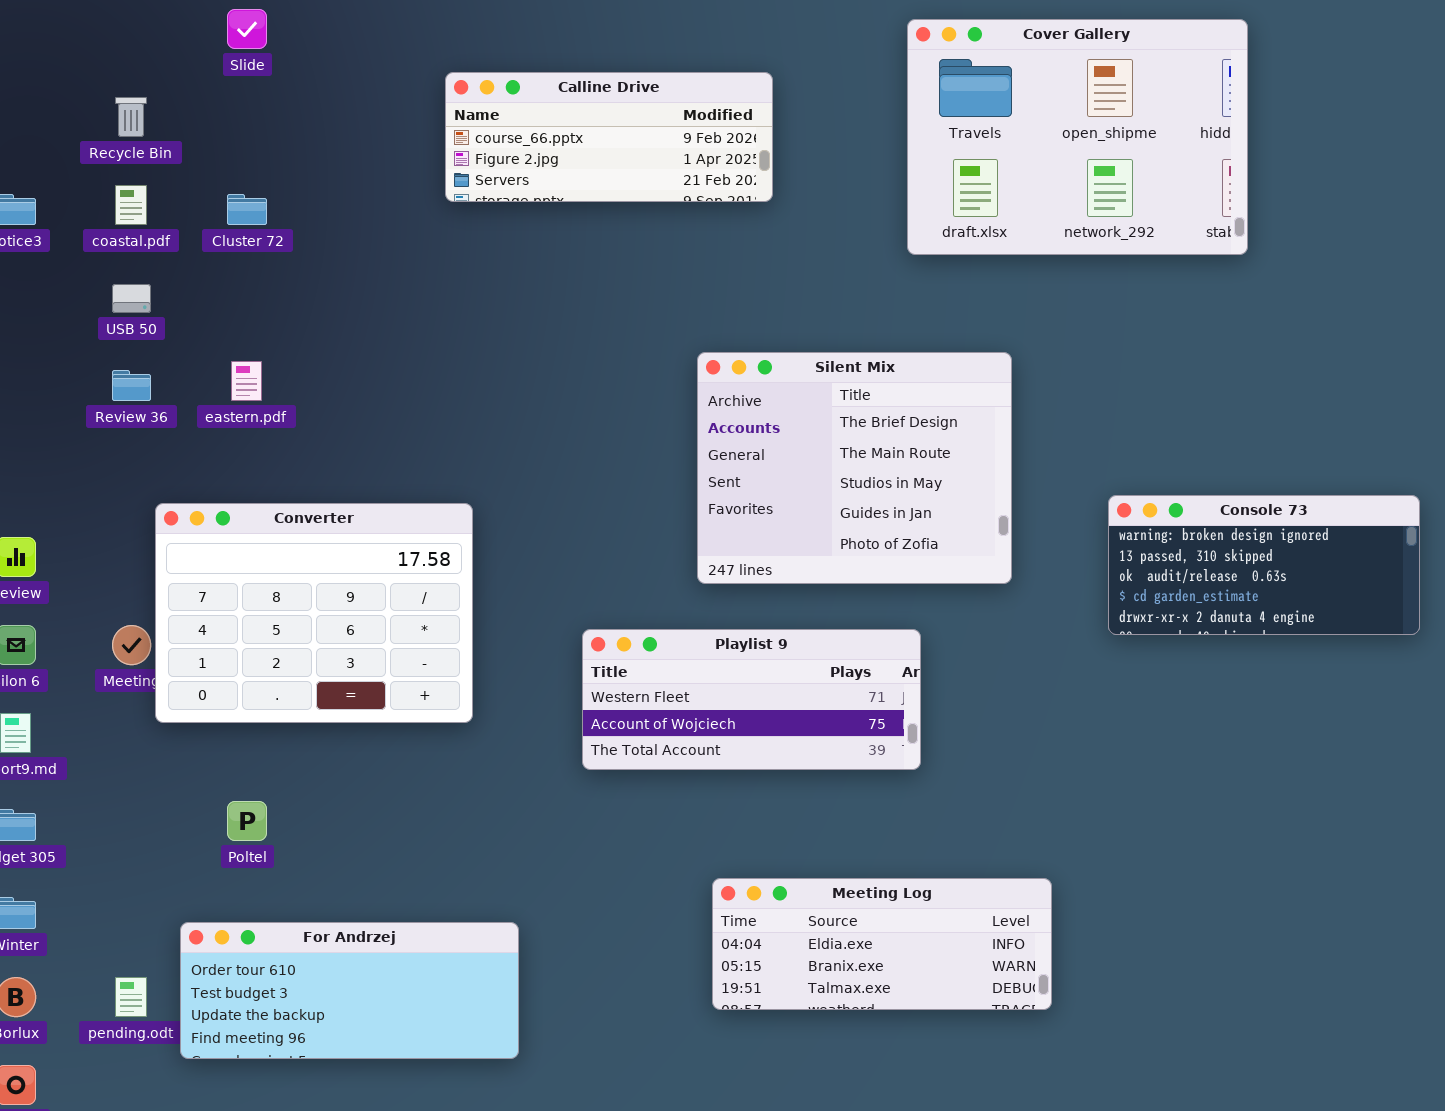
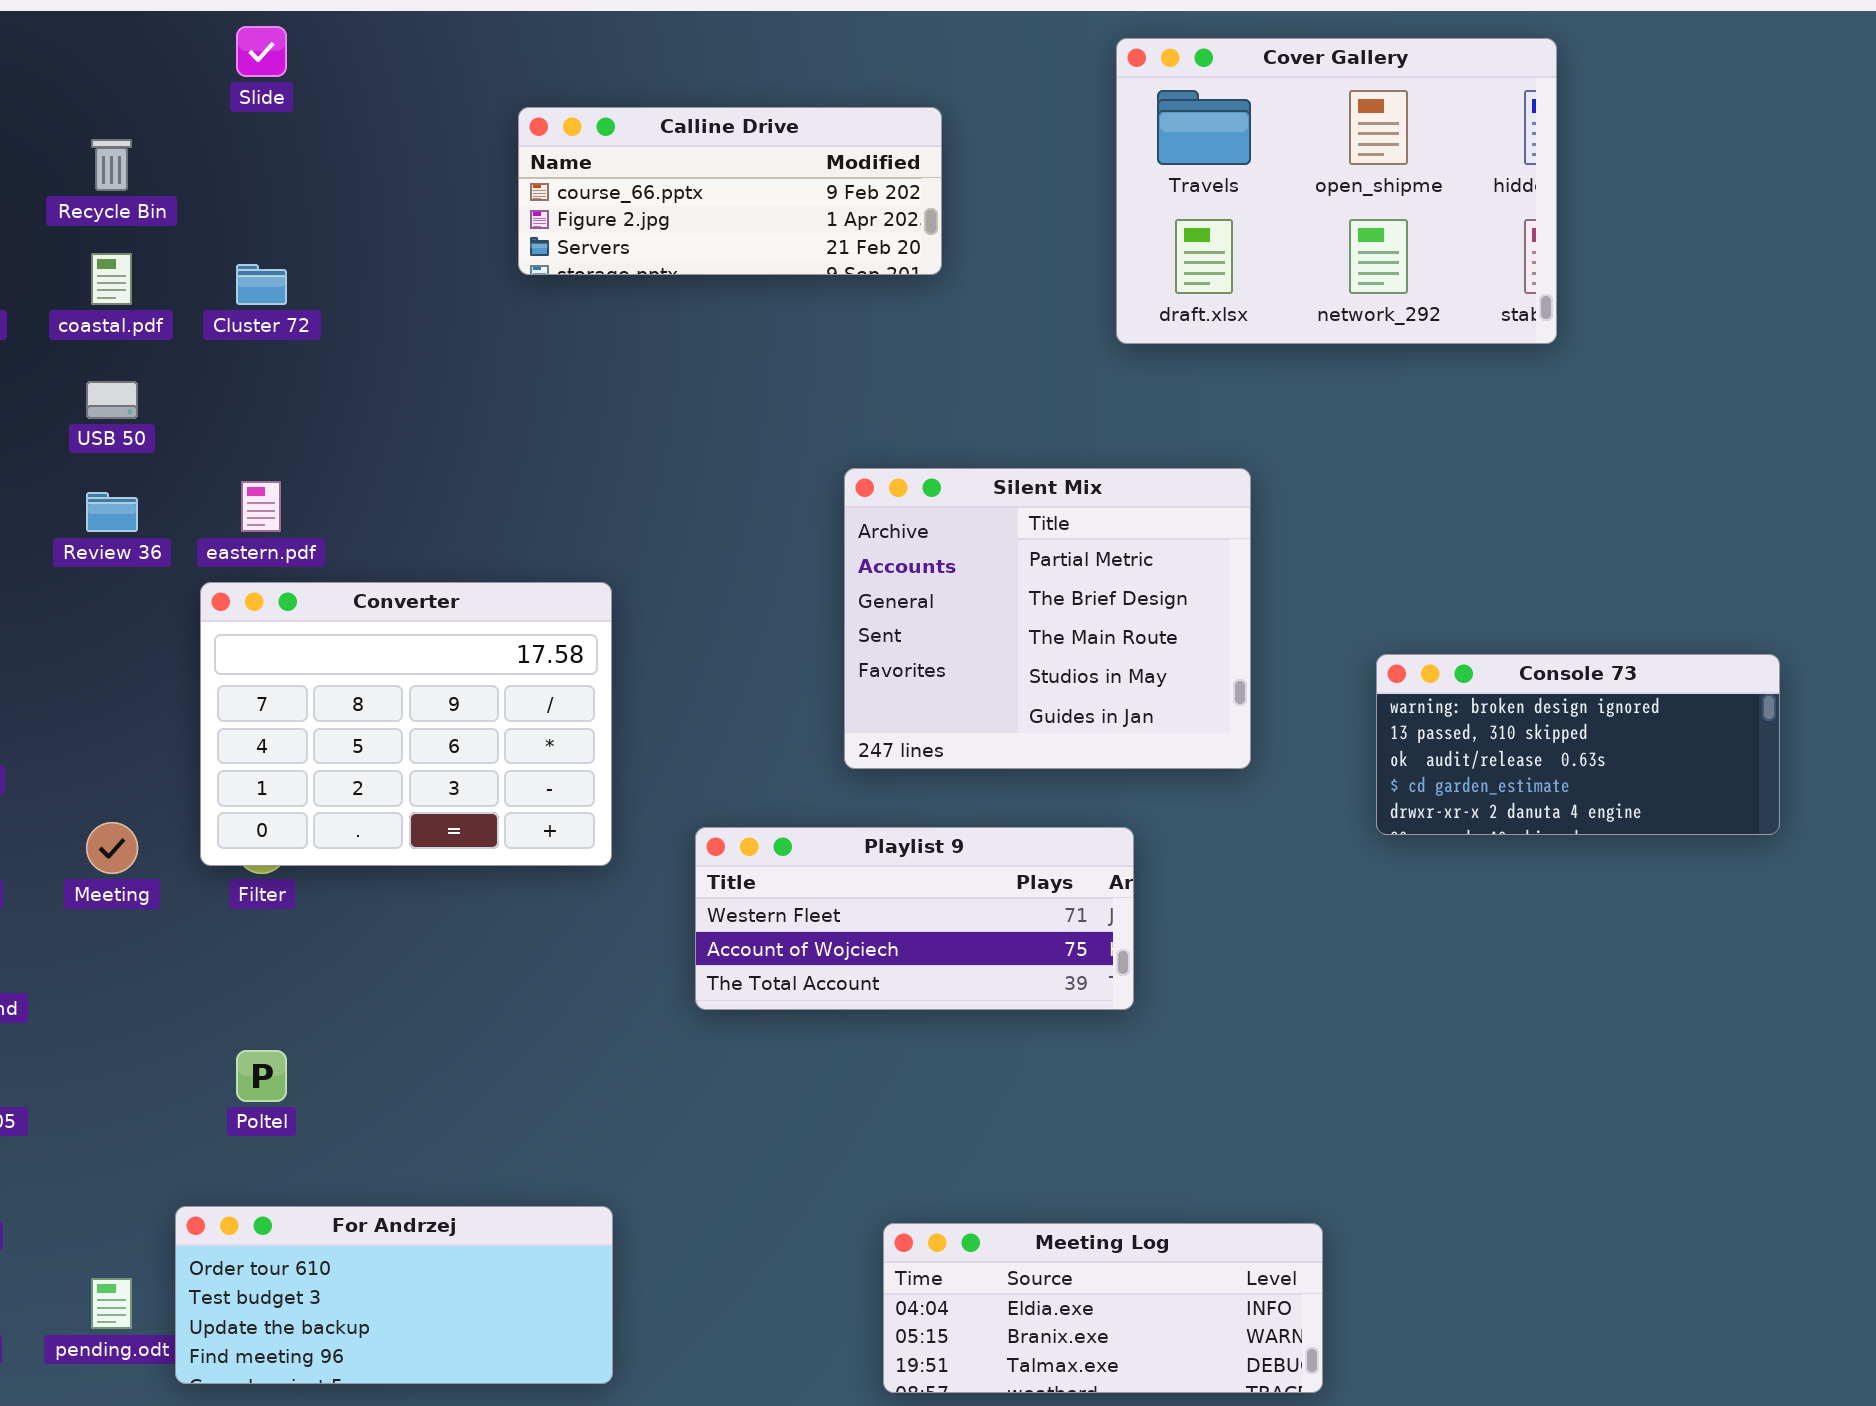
Silent Mix: [697,352,1012,584] -> [844,468,1251,769], scrolled up 1 row
Converter: [155,503,473,723] -> [200,582,612,866], moved
Meeting Log: [712,878,1052,1010] -> [883,1223,1323,1393], moved

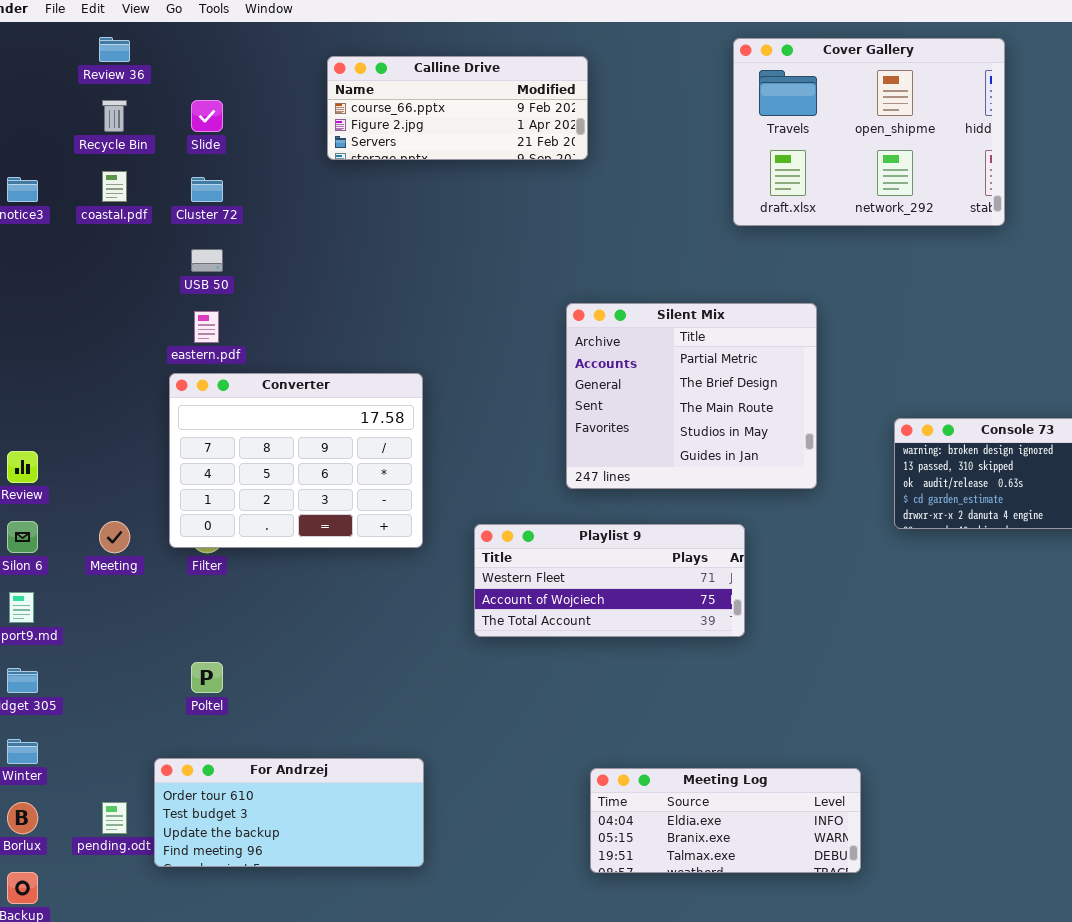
Slide: [236,26,287,77] -> [191,100,223,132], moved
Calline Drive: [518,107,942,275] -> [327,56,588,160], moved
USB 50: [86,381,138,419] -> [191,249,223,272], moved
Review 36: [86,492,138,532] -> [99,37,130,62], moved

